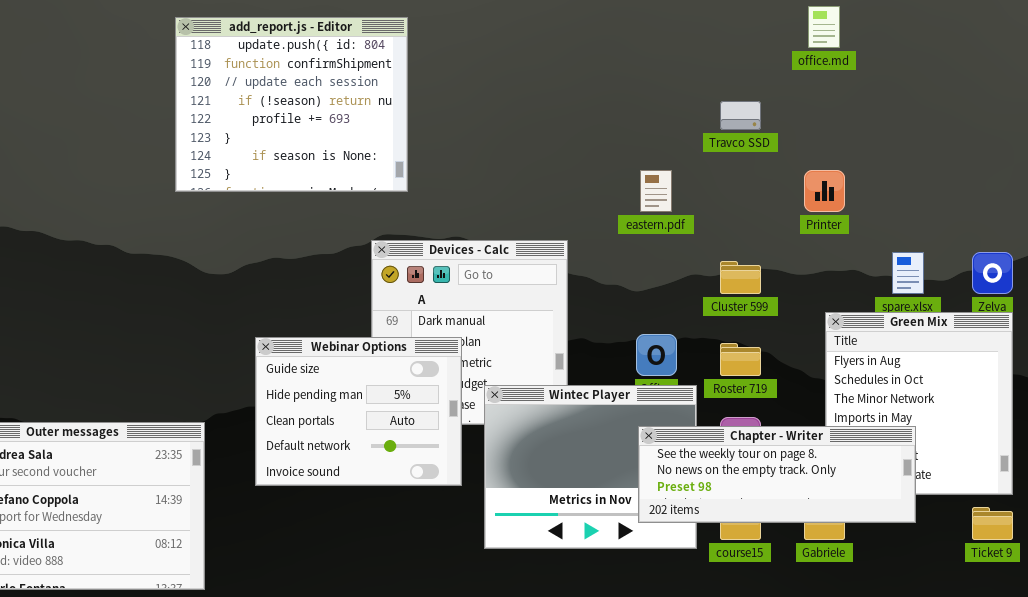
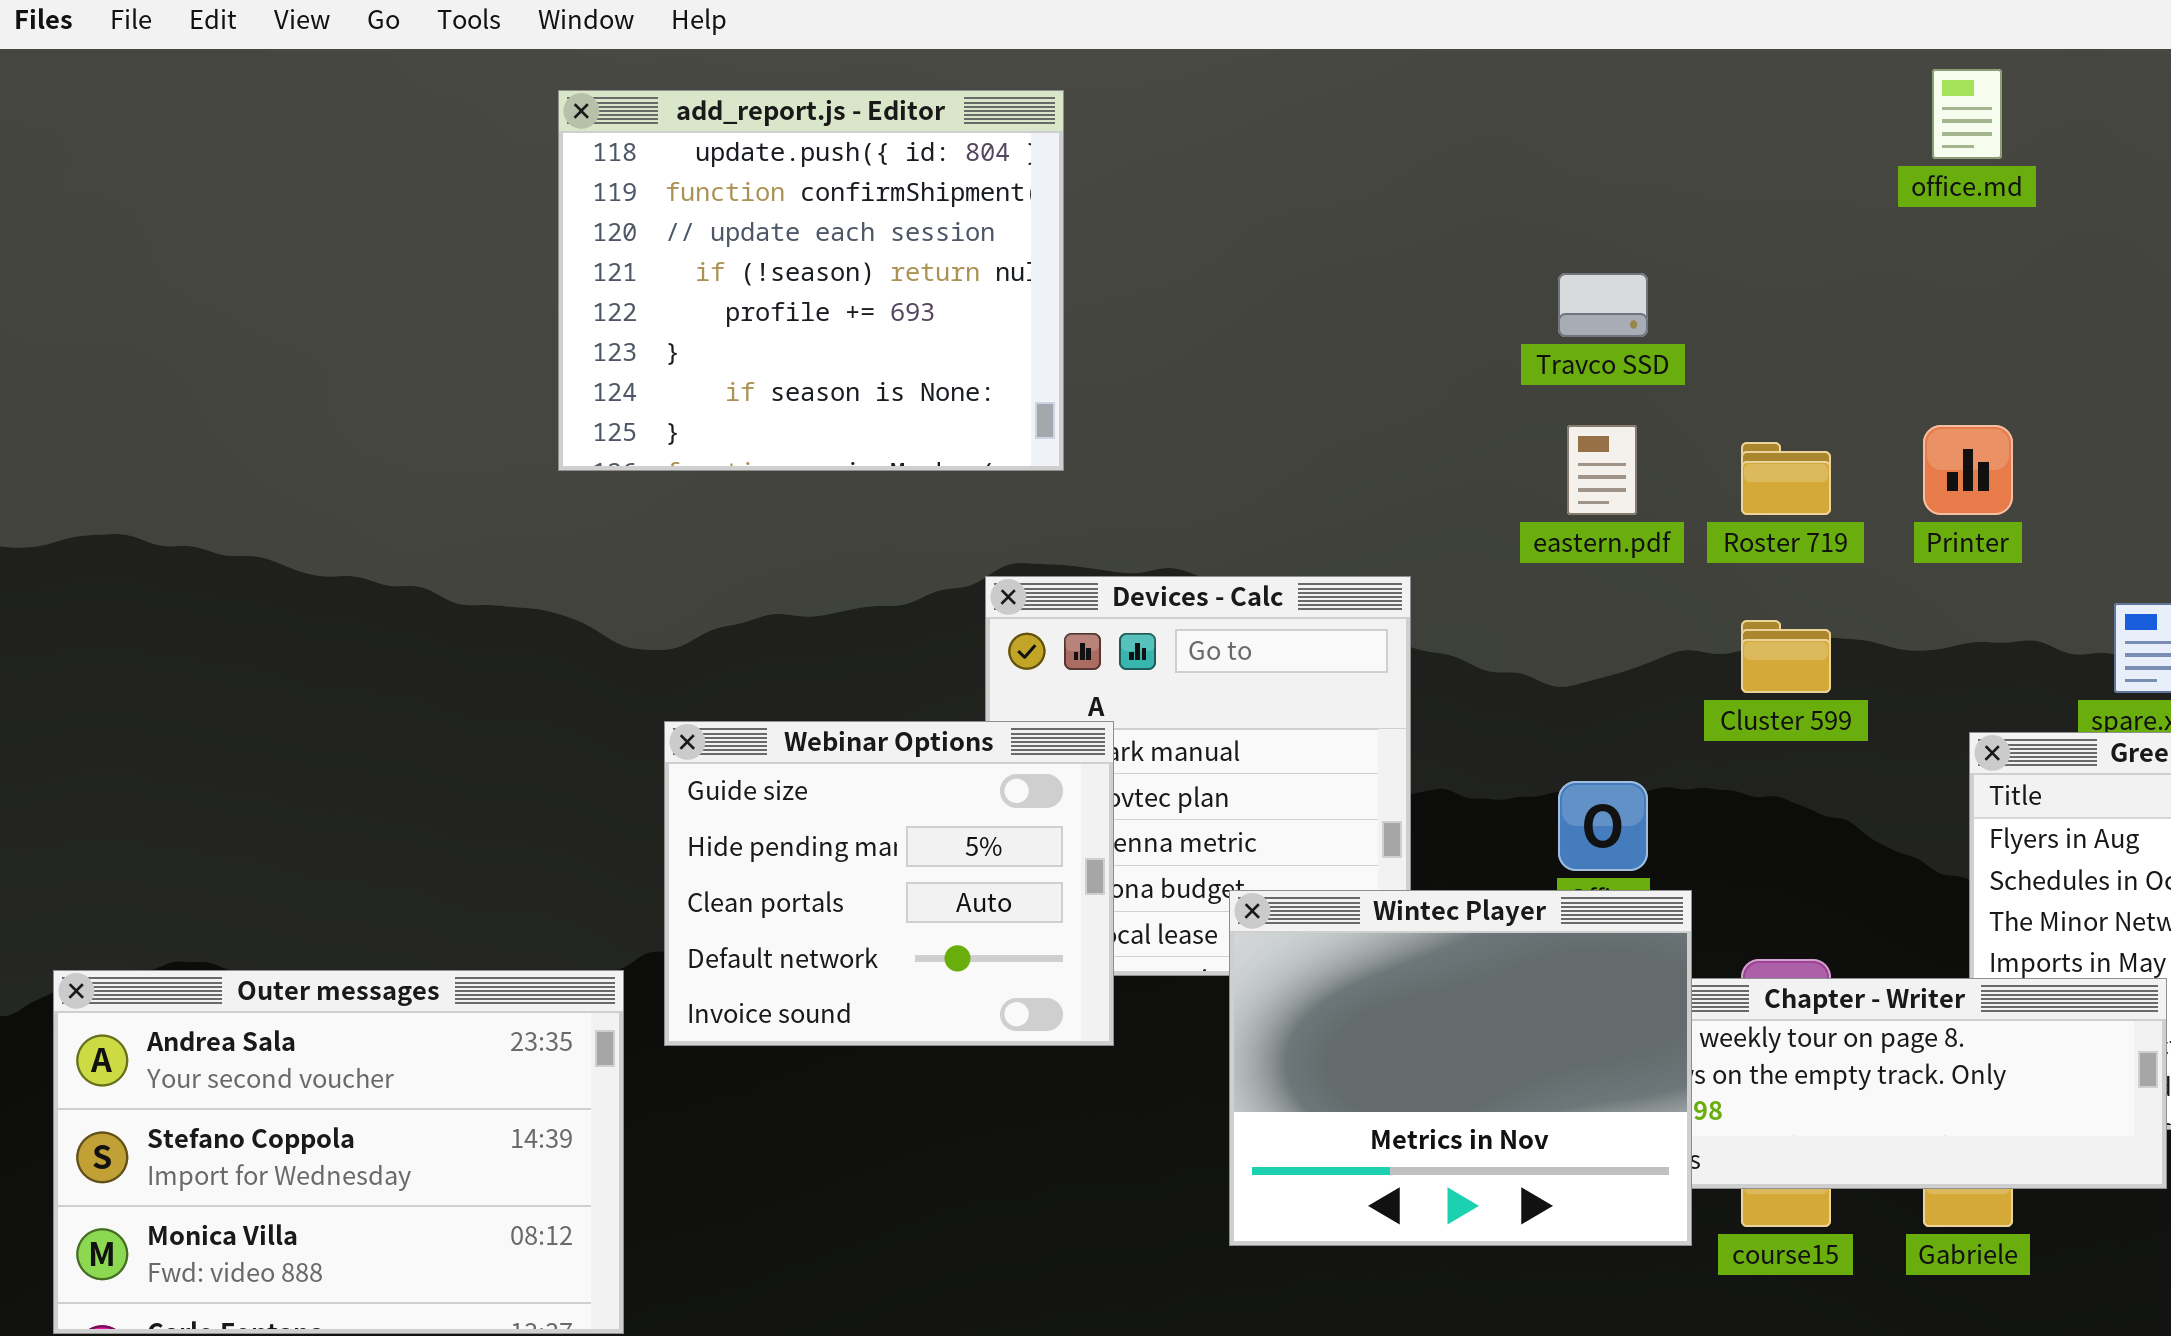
Travco SSD: [720,101,761,130] -> [1558,273,1648,337], moved
Webinar Options: [255,337,462,486] -> [664,721,1114,1046], moved
Roster 719: [720,343,761,376] -> [1741,442,1831,515], moved
Wintec Player: [484,385,697,549] -> [1229,890,1692,1246], raised

